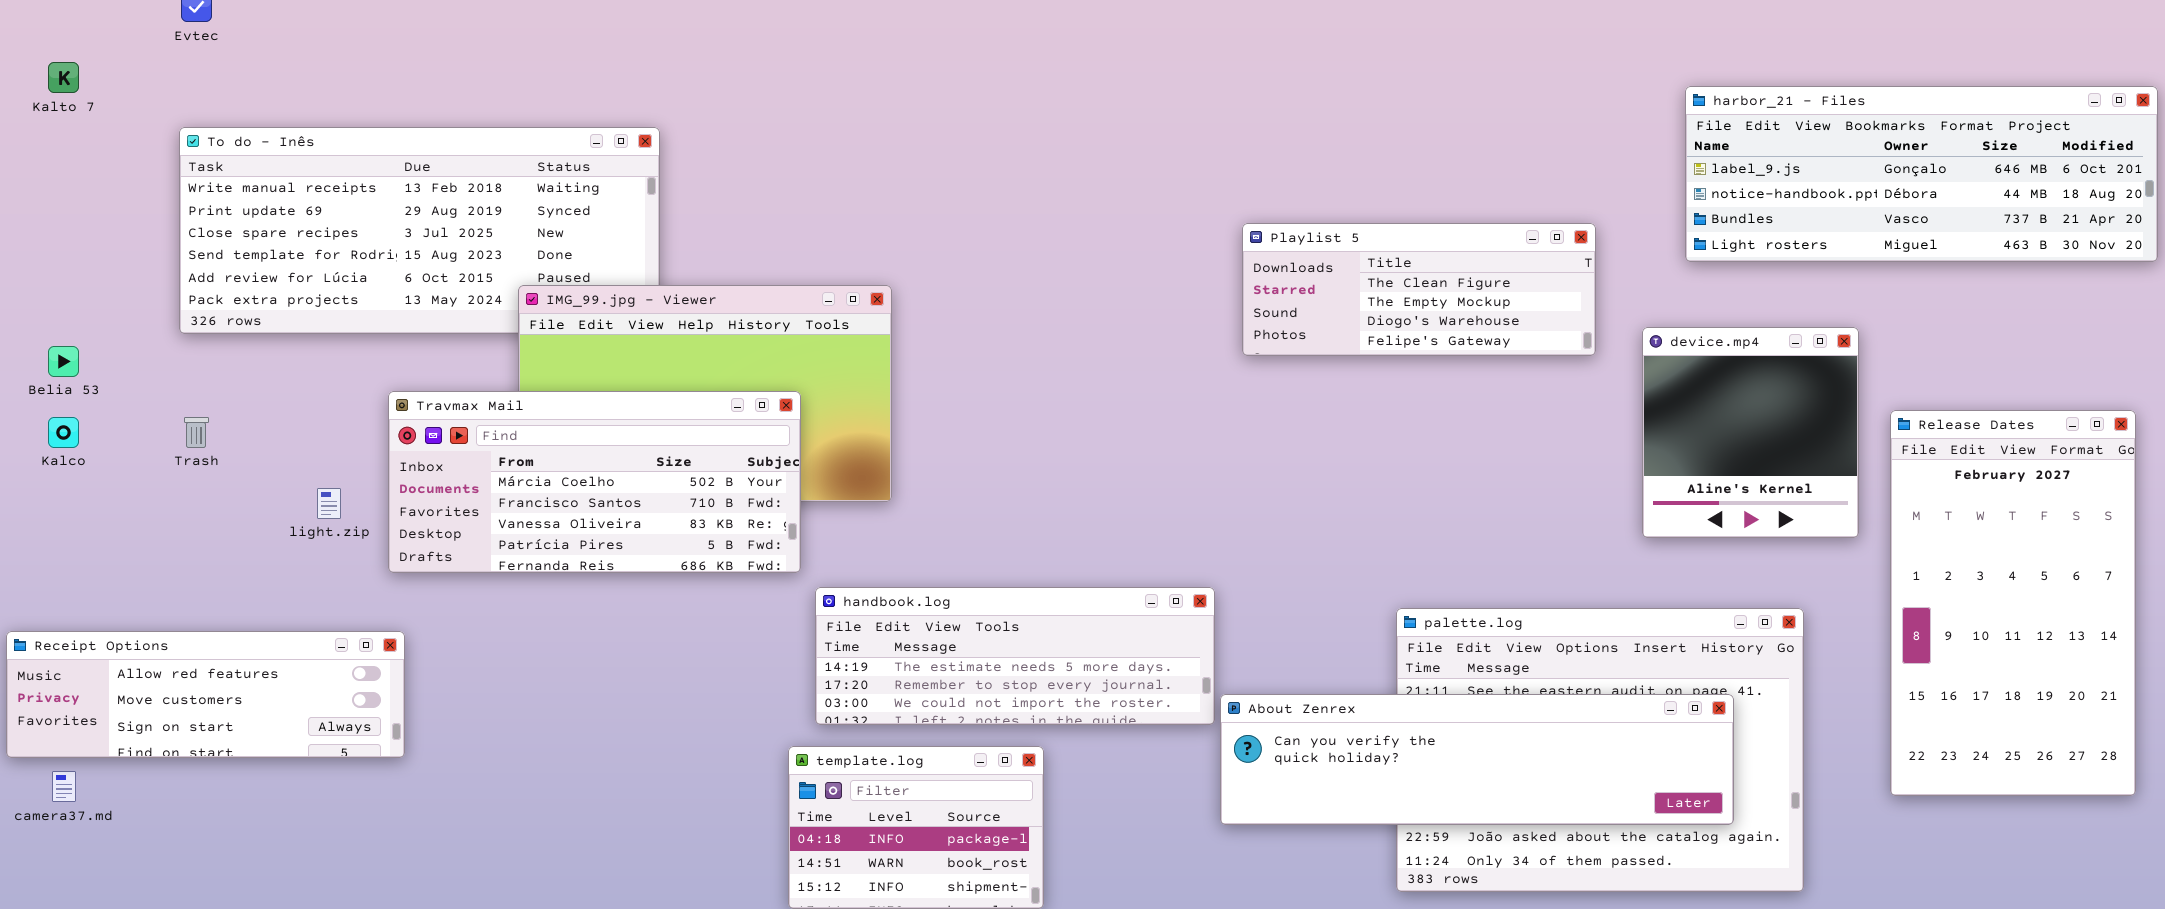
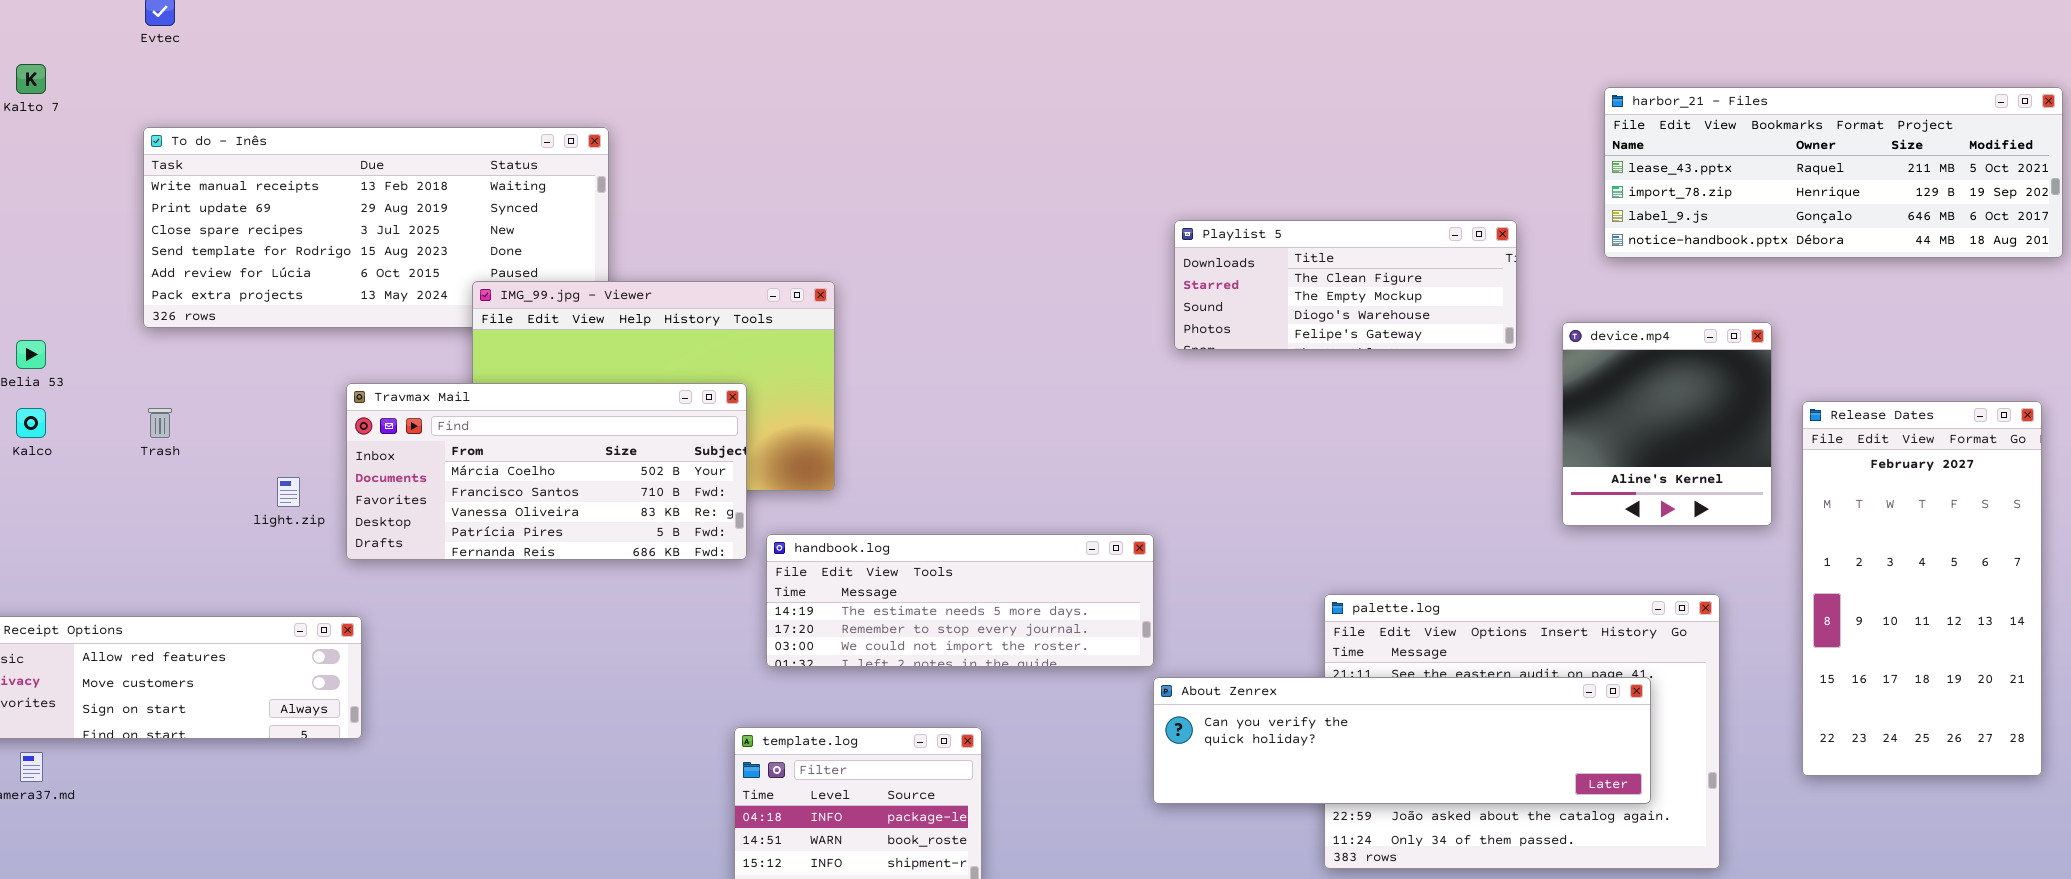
harbor_21 - Files: [1685,86,2158,262] -> [1604,87,2063,258], scrolled up 2 rows
handbook.log: [815,587,1215,725] -> [766,534,1154,667], moved

